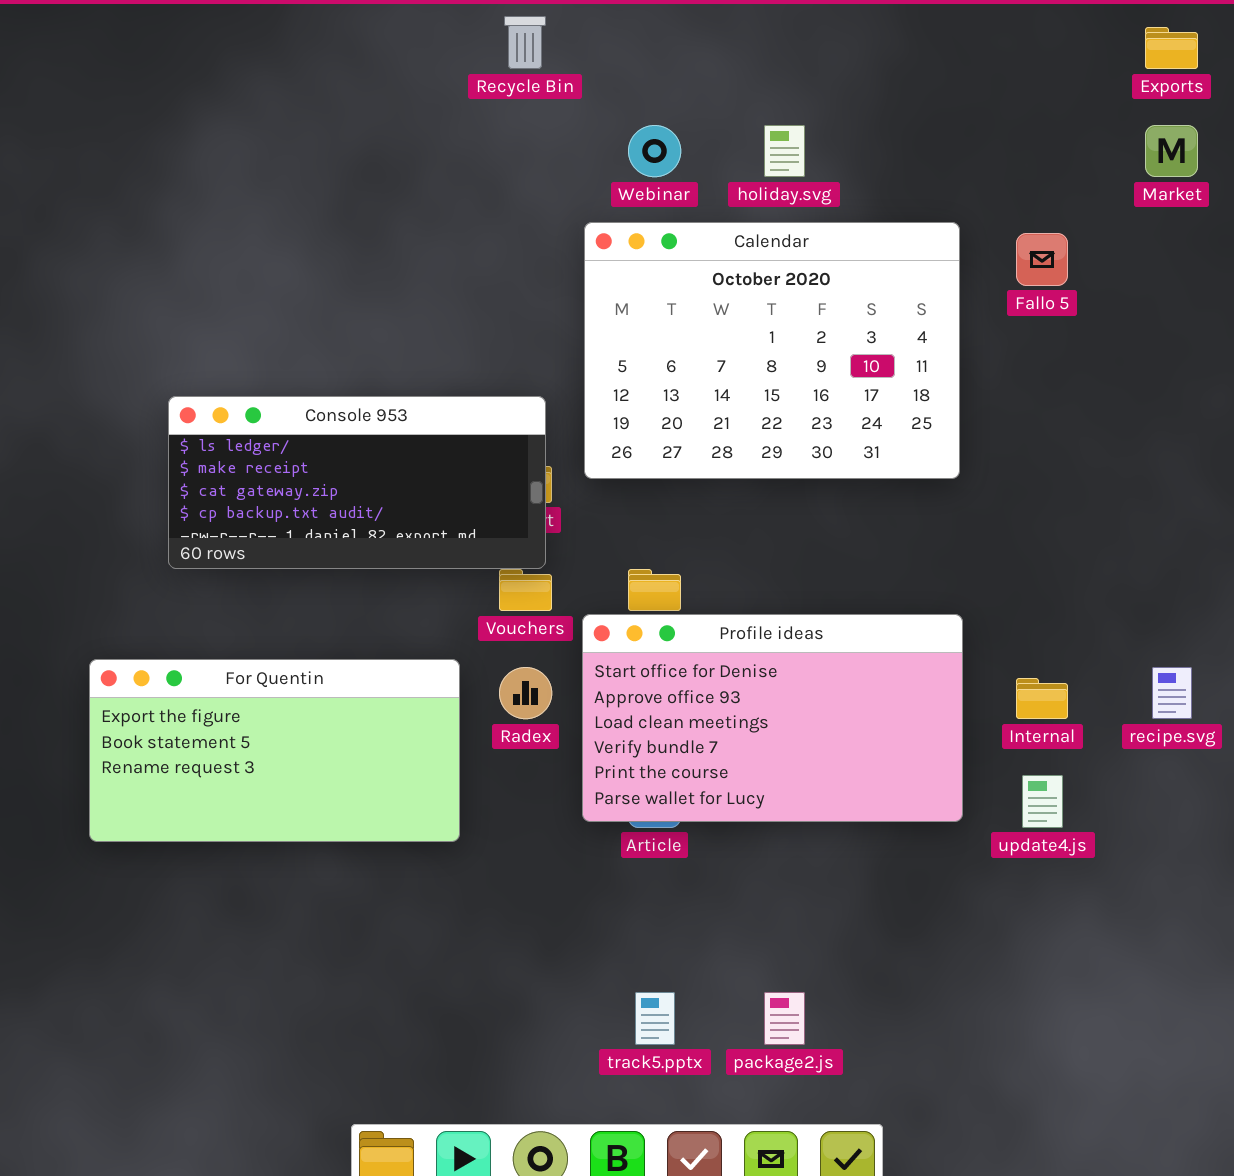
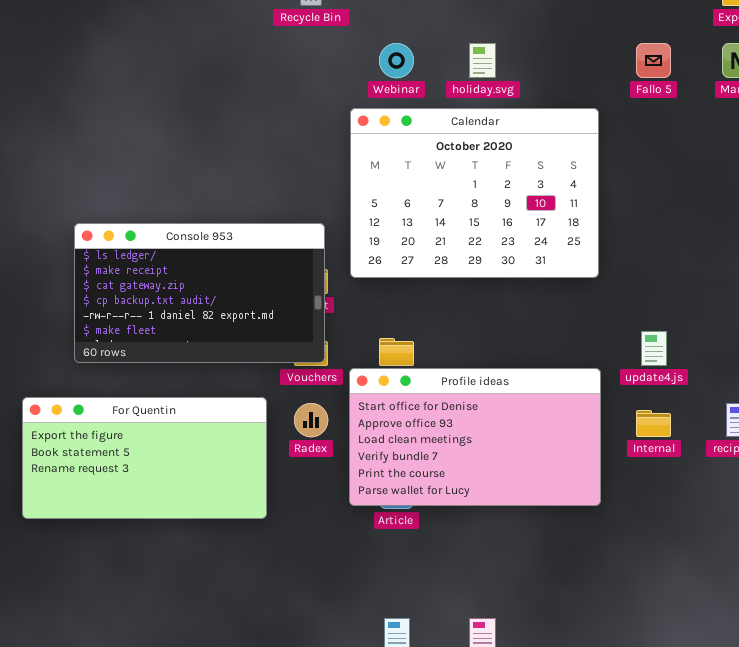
Fallo 5: [1016,233,1068,286] -> [636,43,671,78], moved
Console 953: [168,396,546,569] -> [74,223,325,363], resized
update4.js: [1022,775,1063,828] -> [641,331,667,366], moved

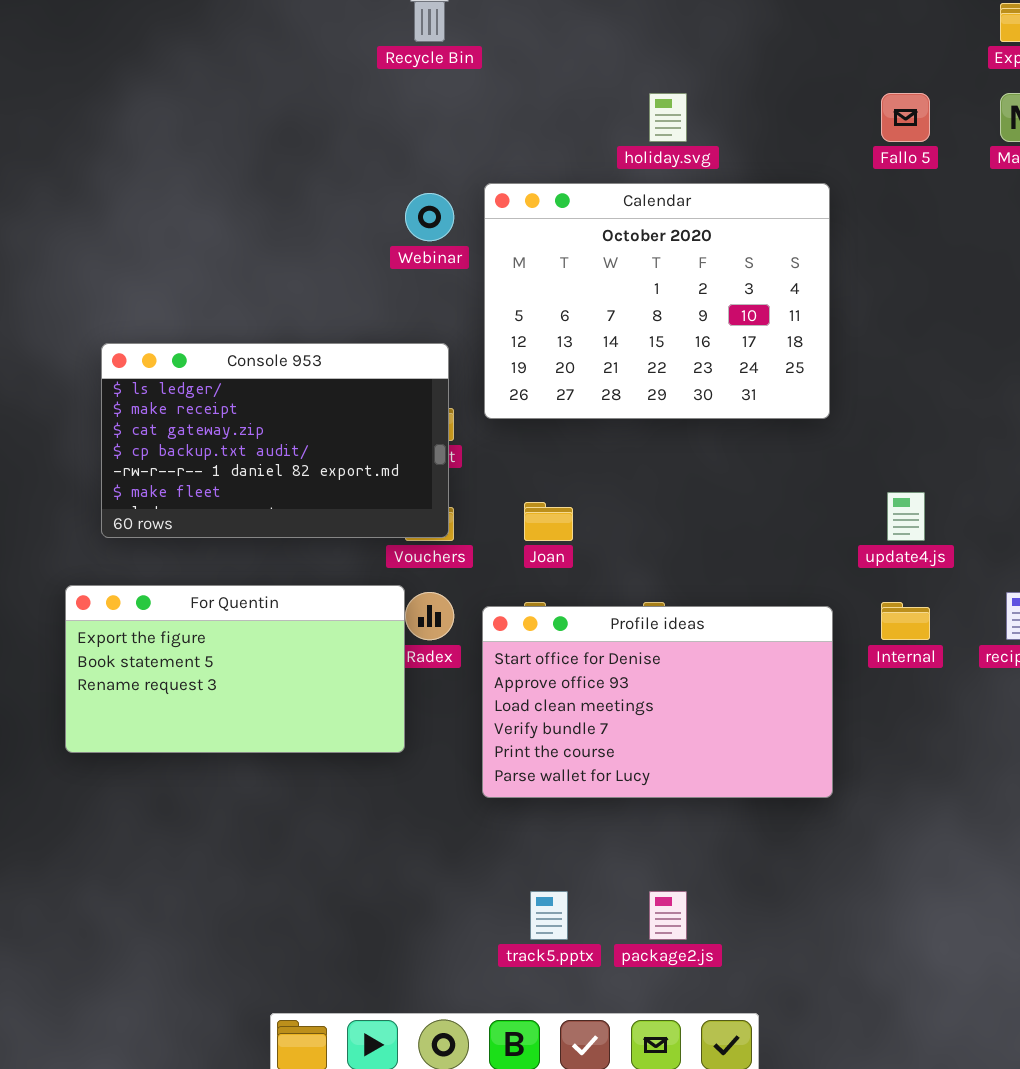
Webinar: [379,43,414,78] -> [405,193,454,241], moved
Profile ideas: [349,368,601,506] -> [482,606,833,798], moved
For Quentin: [22,397,267,519] -> [65,585,405,753], moved

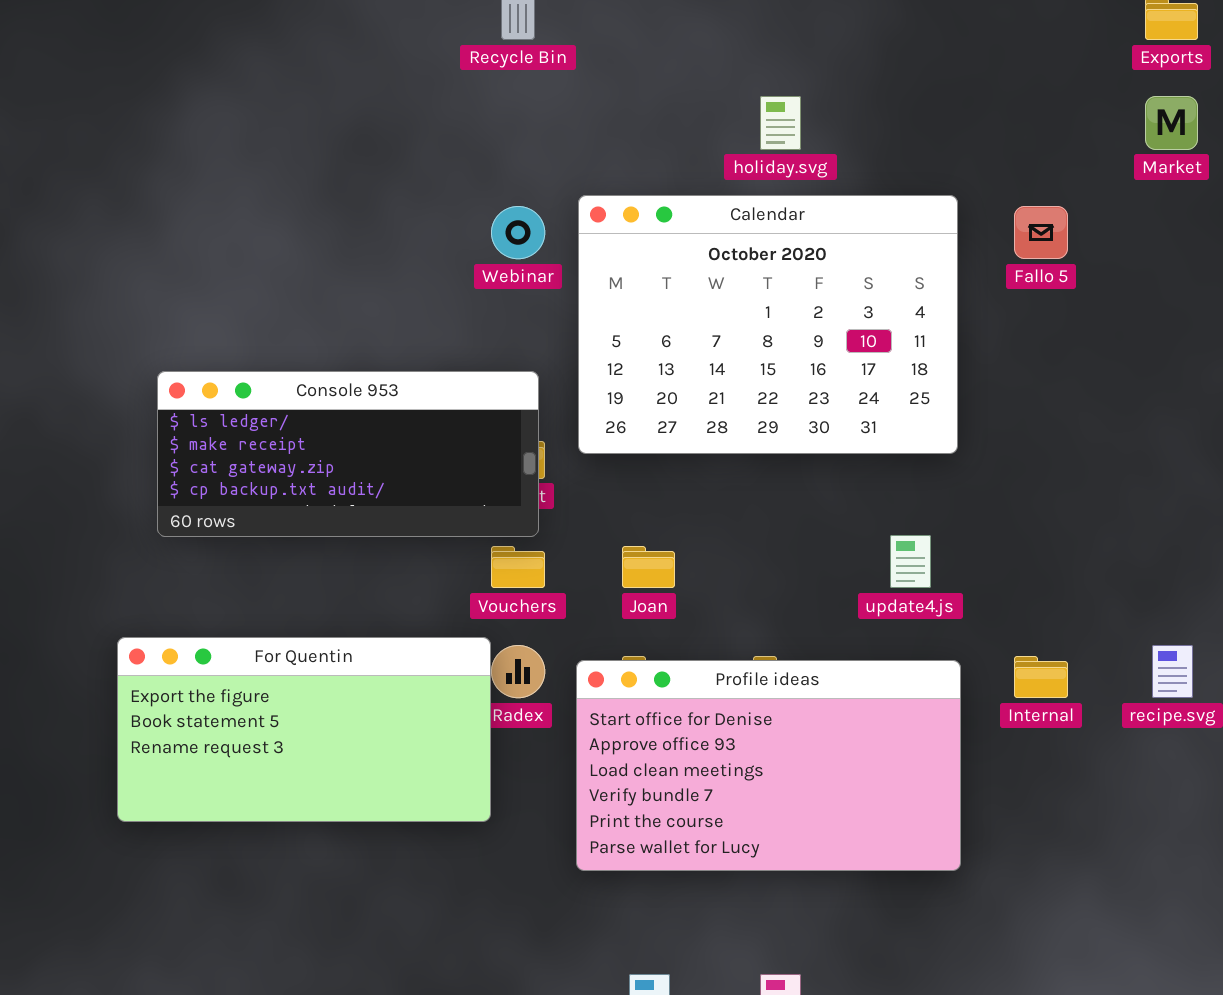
Fallo 5: [881,93,930,142] -> [1014,206,1068,259], moved
Console 953: [101,343,449,538] -> [157,371,539,537], resized
update4.js: [887,492,925,541] -> [890,535,931,588], moved

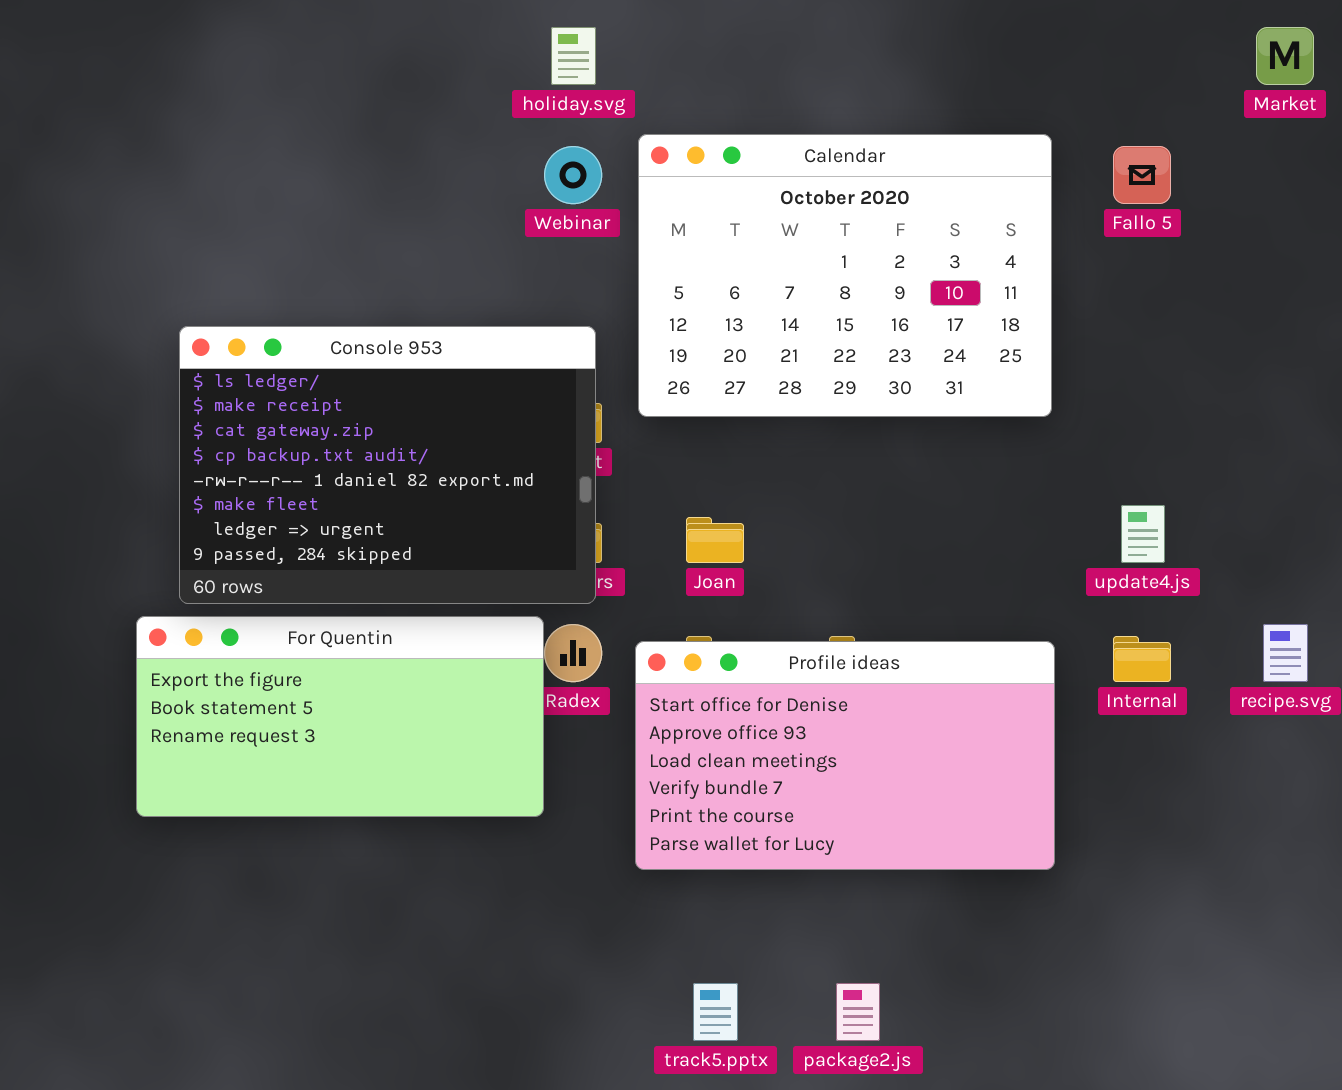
holiday.svg: [760,96,801,150] -> [551,27,596,85], moved
Console 953: [157,371,539,537] -> [179,326,596,604], resized
update4.js: [890,535,931,588] -> [1121,505,1165,563], moved

